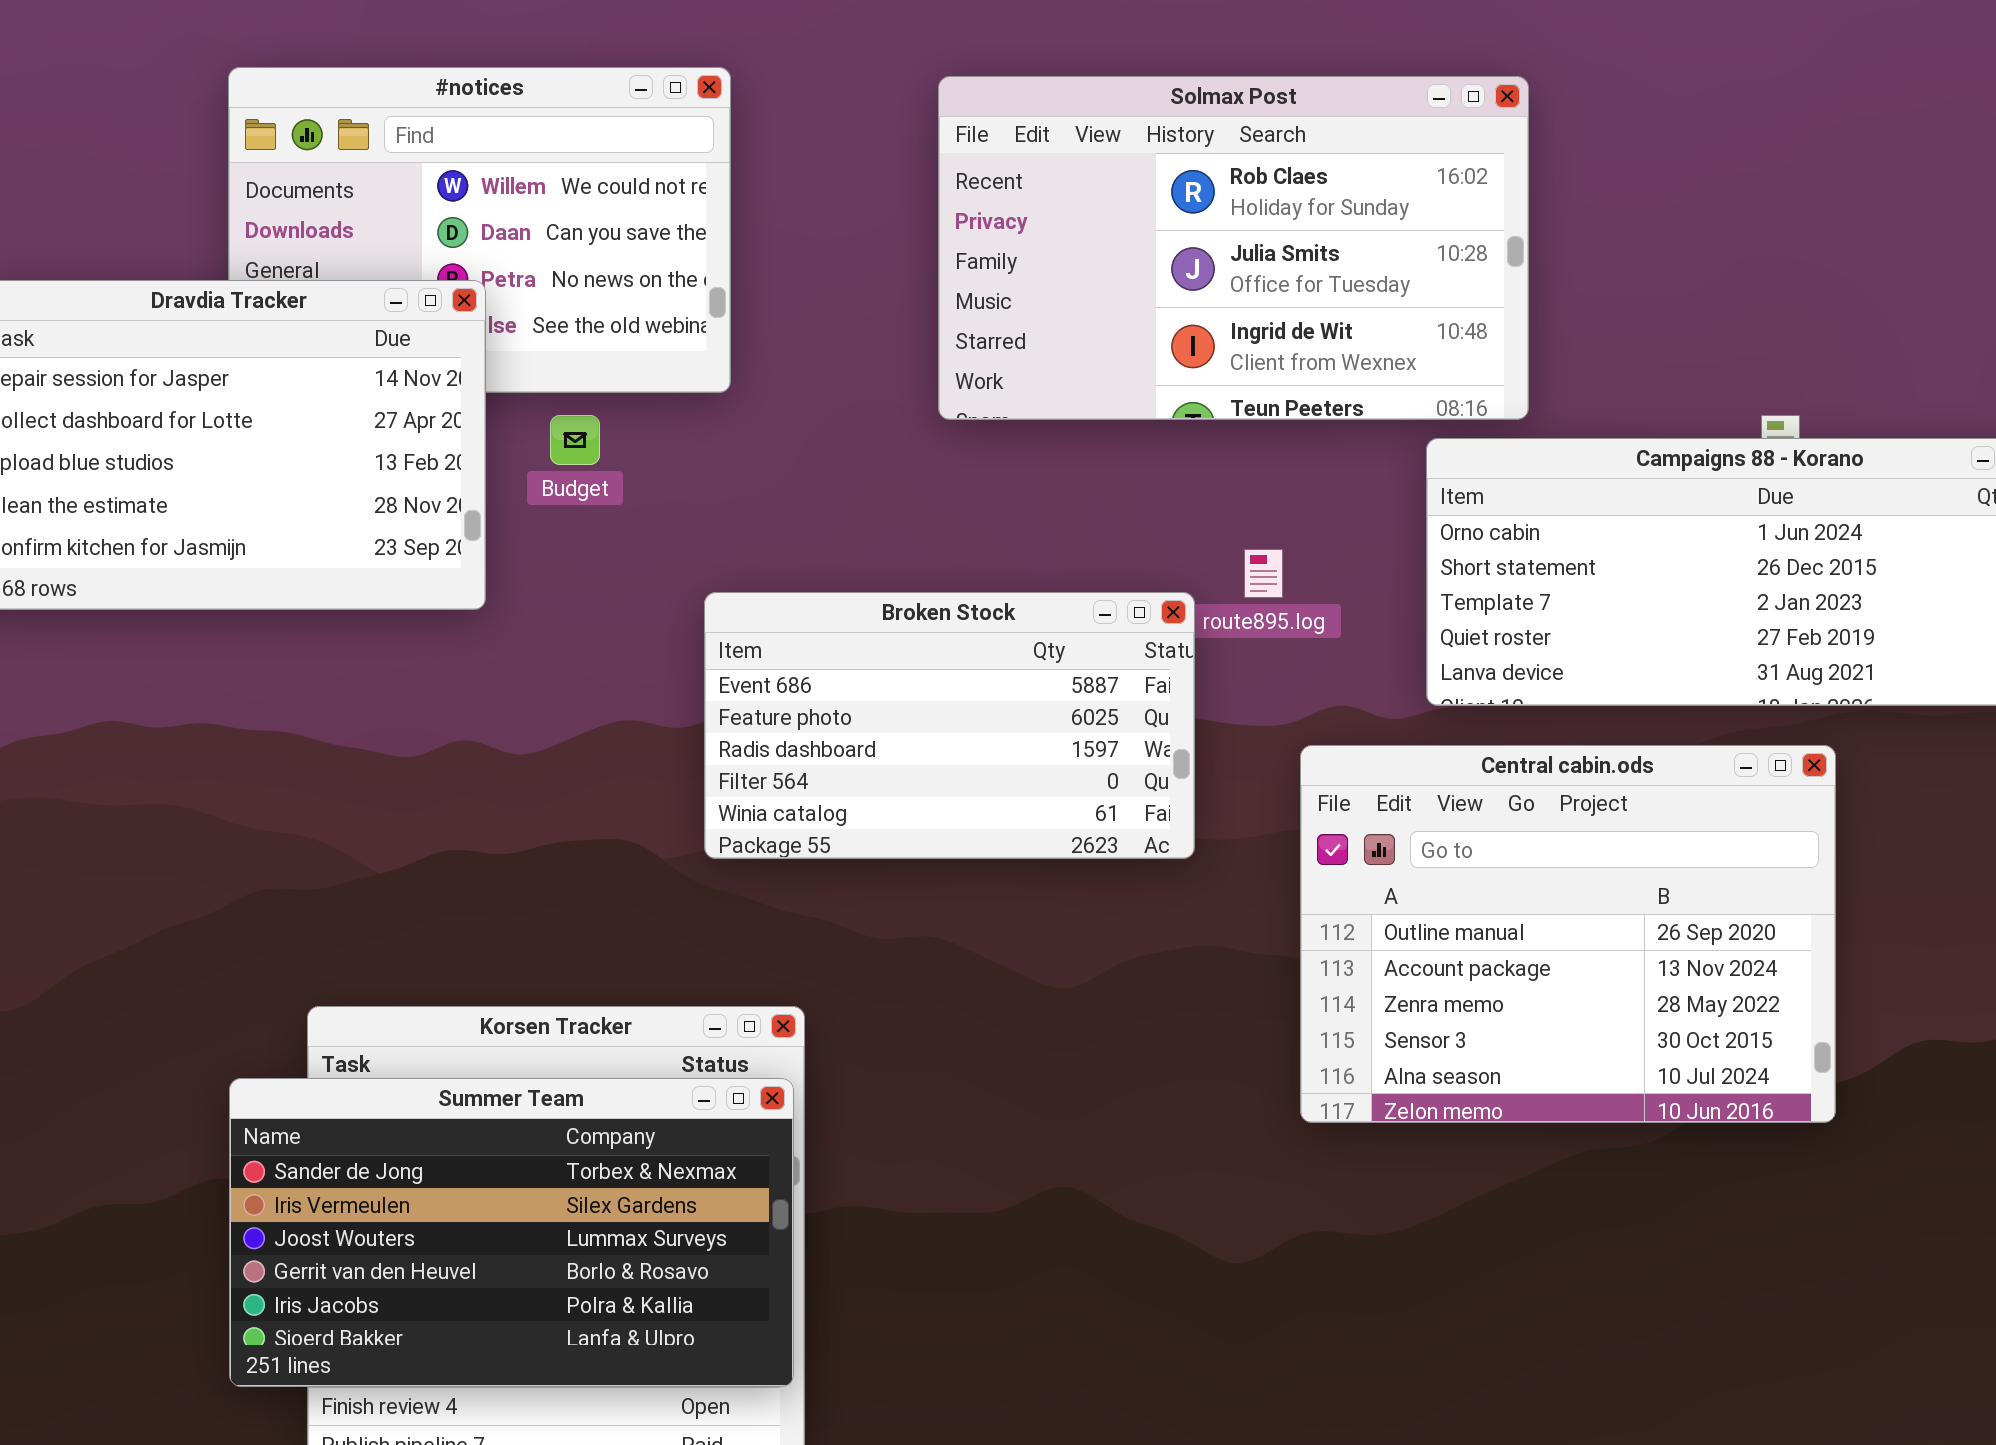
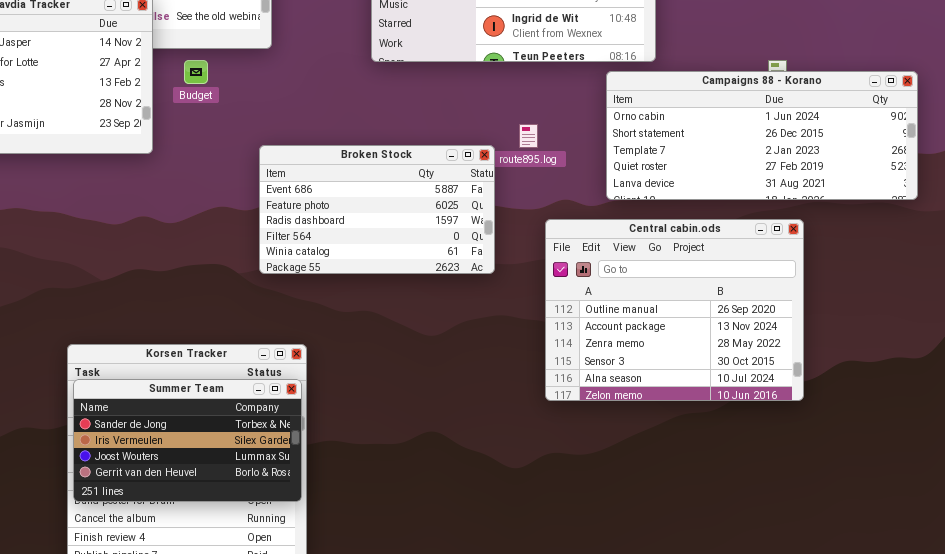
Summer Team: [229,1078,794,1387] -> [73,379,302,502], resized

